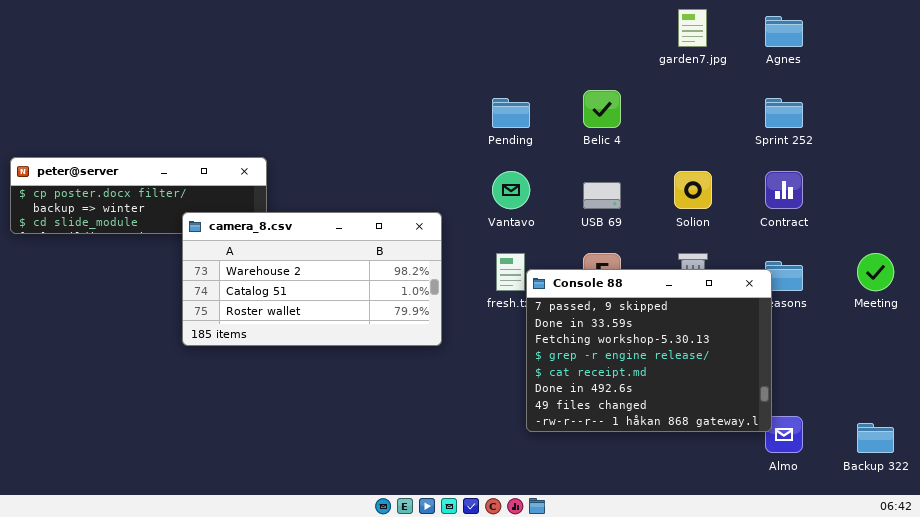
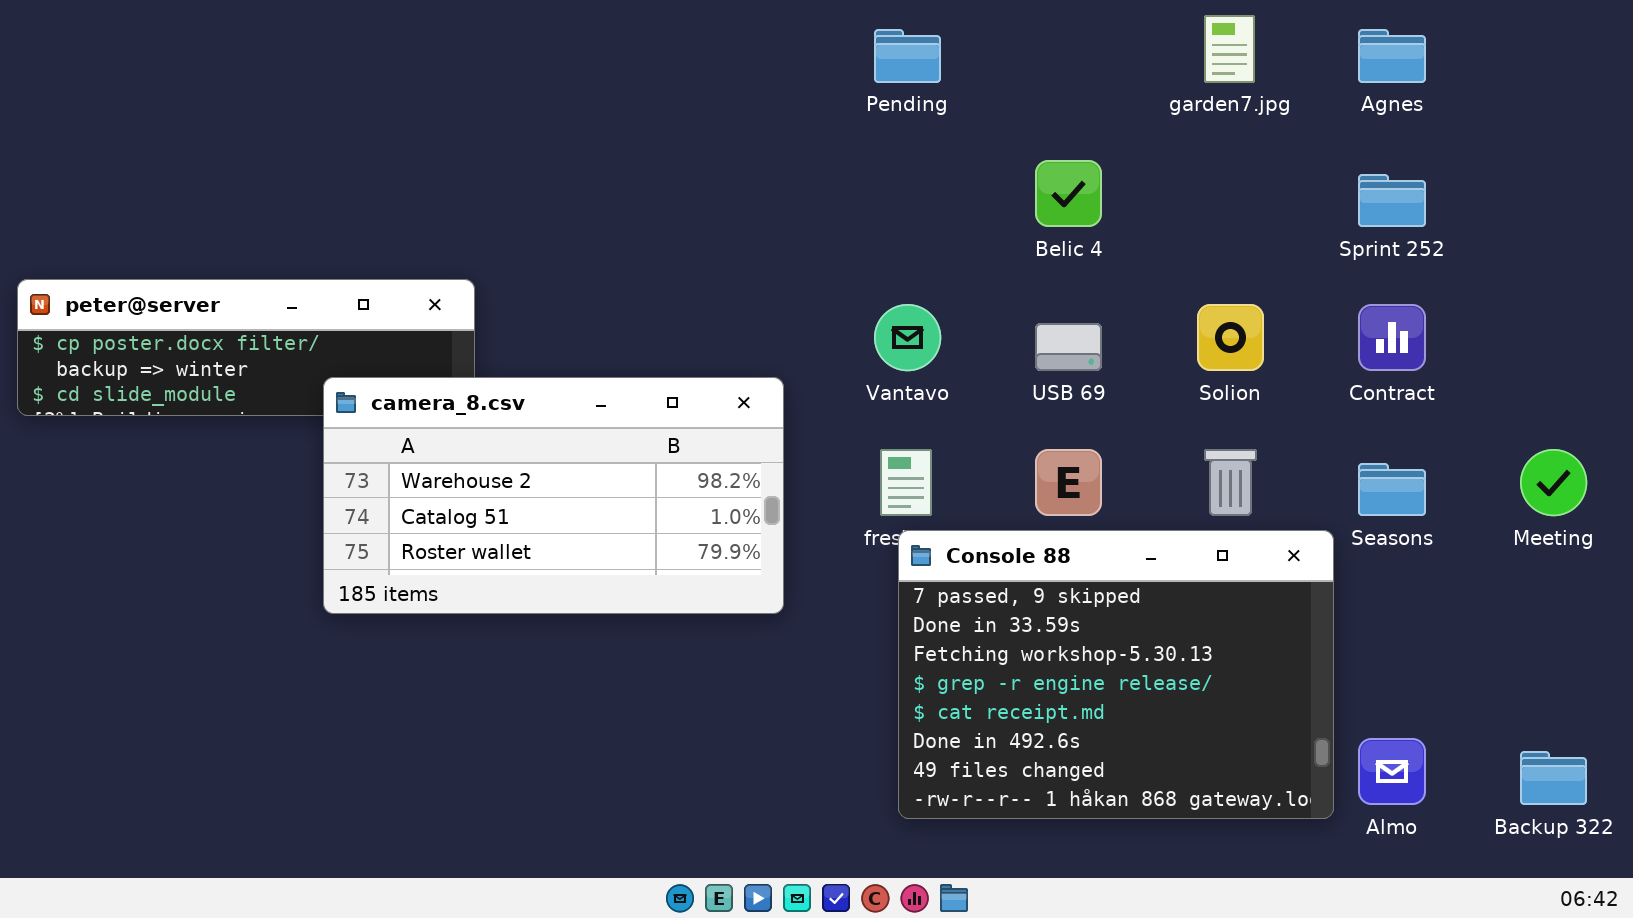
Pending: [492,98,530,128] -> [874,29,941,83], moved
Console 88: [526,269,772,432] -> [898,530,1334,819], moved

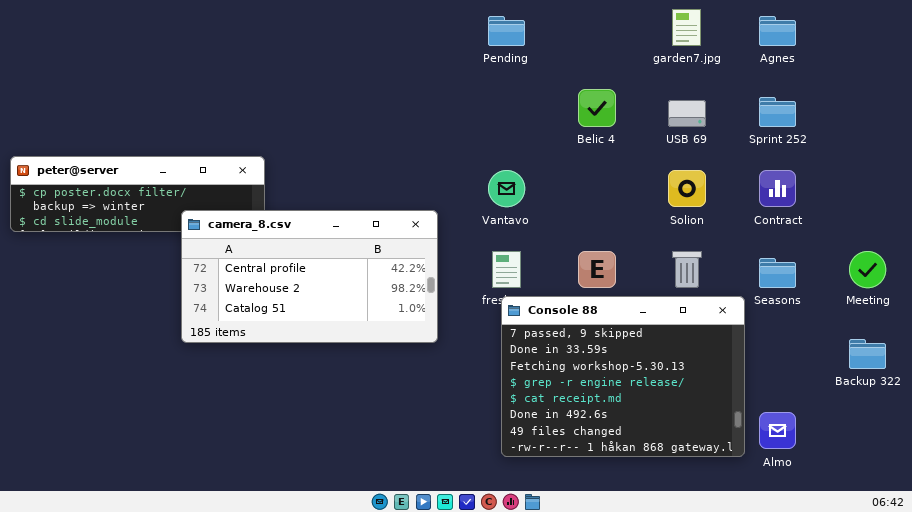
USB 69: [1035,323,1102,371] -> [668,100,706,127], moved
camera_8.csv: [323,377,784,614] -> [181,210,438,343], scrolled up 1 row
Backup 322: [1520,751,1587,805] -> [849,339,886,369], moved

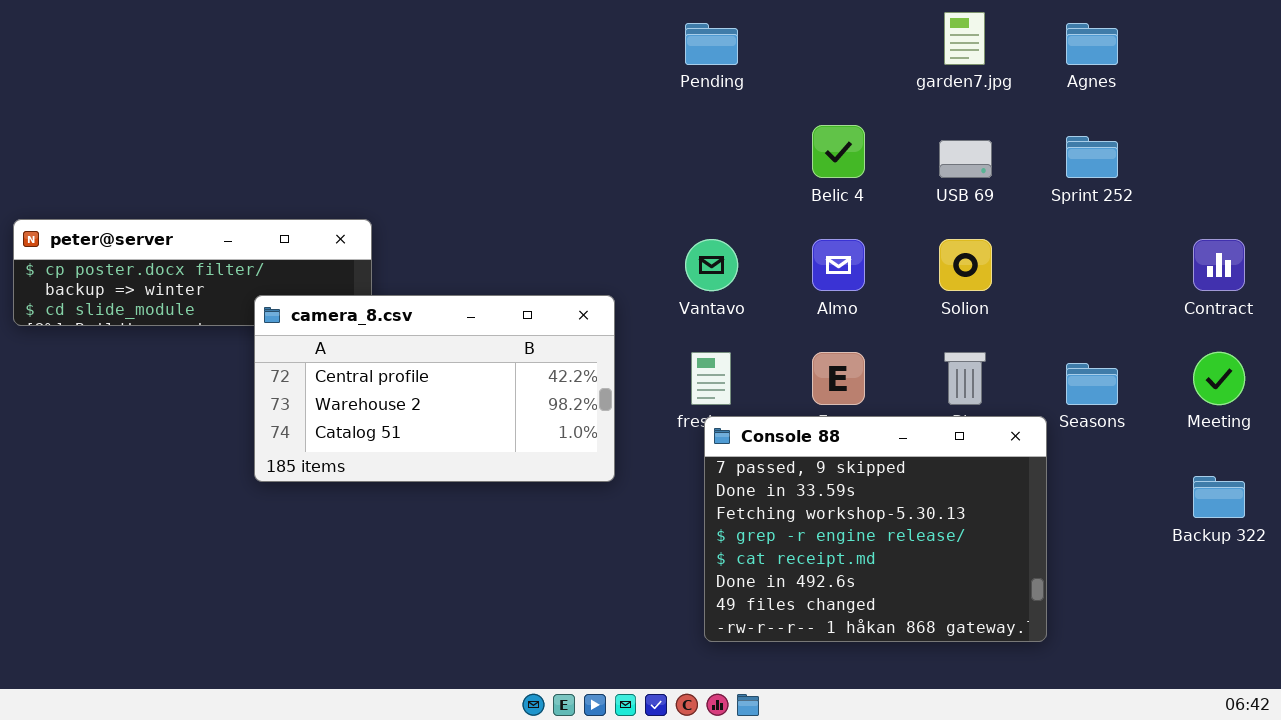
Contract: [759,170,796,207] -> [1193,239,1245,291], moved
Almo: [759,412,796,449] -> [812,239,865,291], moved

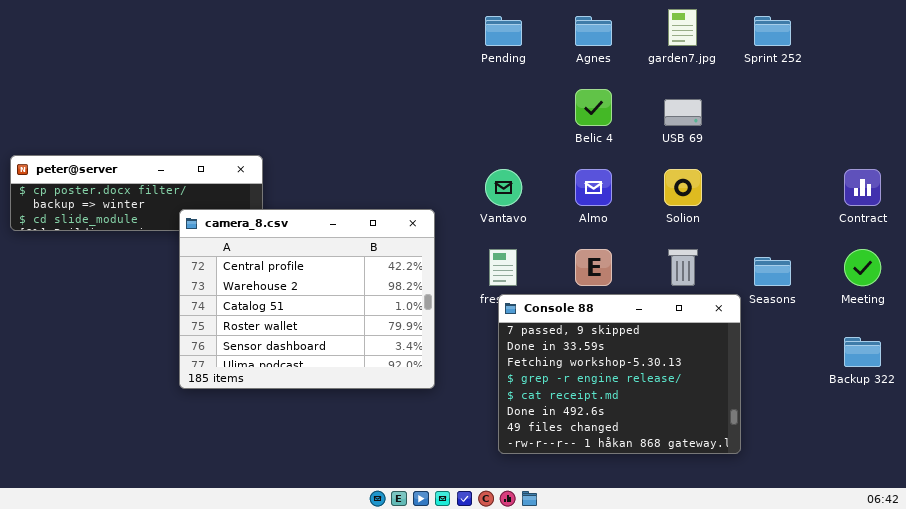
Agnes: [1066,23,1118,65] -> [575,16,612,46], moved
Sprint 252: [1066,136,1118,178] -> [754,16,791,46], moved
camera_8.csv: [254,295,615,482] -> [179,209,435,389], resized

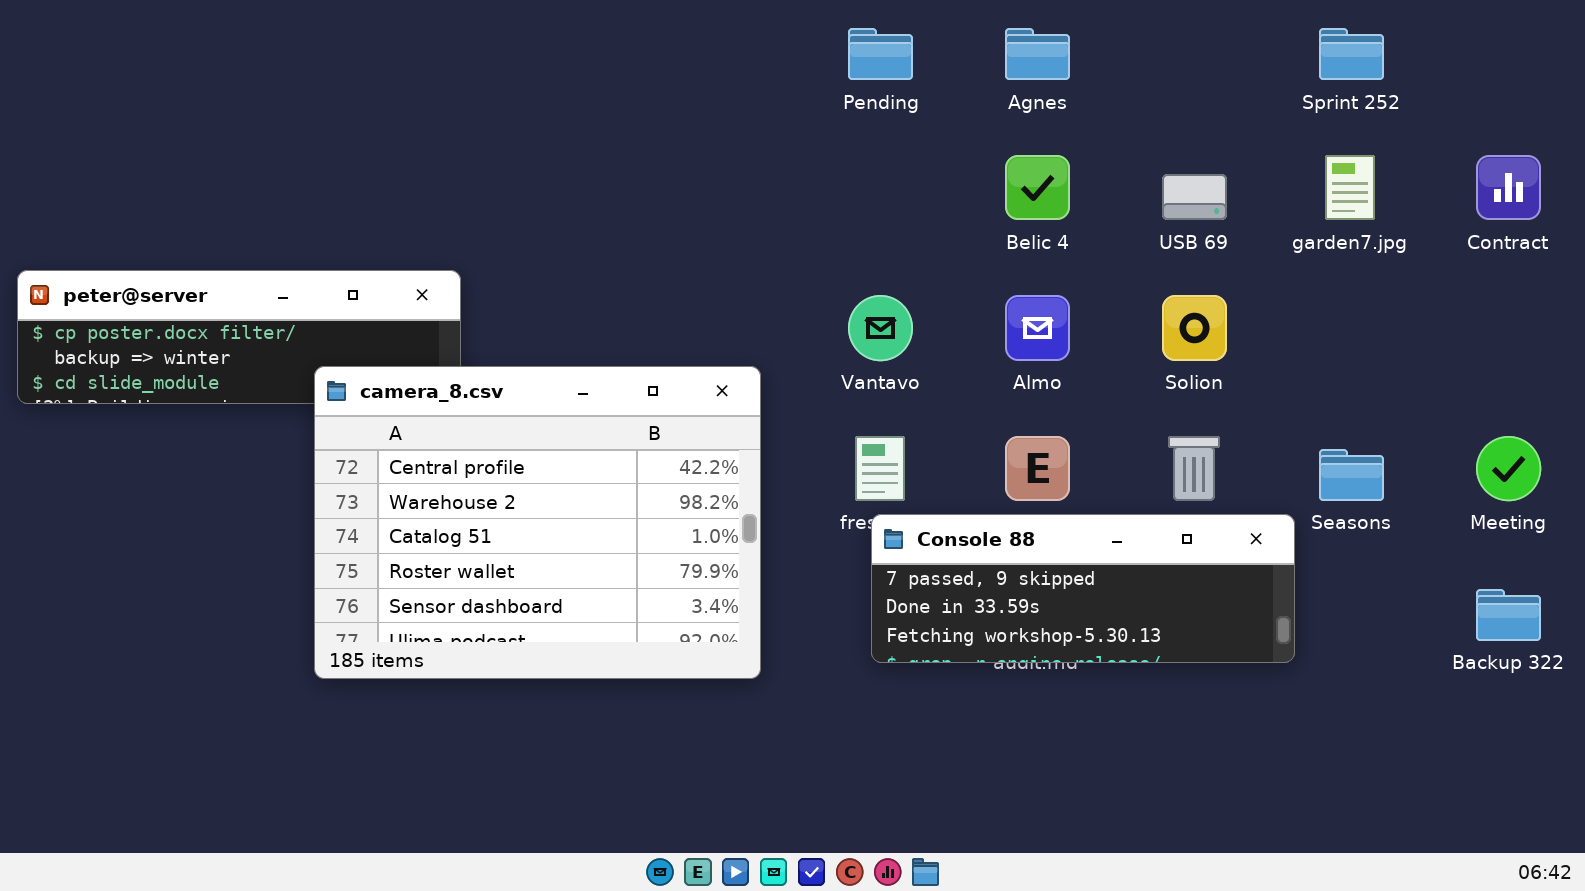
garden7.jpg: [668,9,697,46] -> [1325,155,1375,220], moved
Contract: [844,169,881,206] -> [1476,155,1541,220], moved
Console 88: [498,294,741,454] -> [871,514,1295,663], resized

